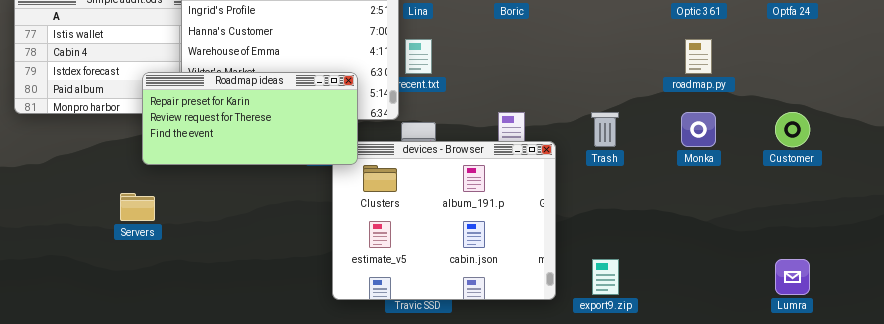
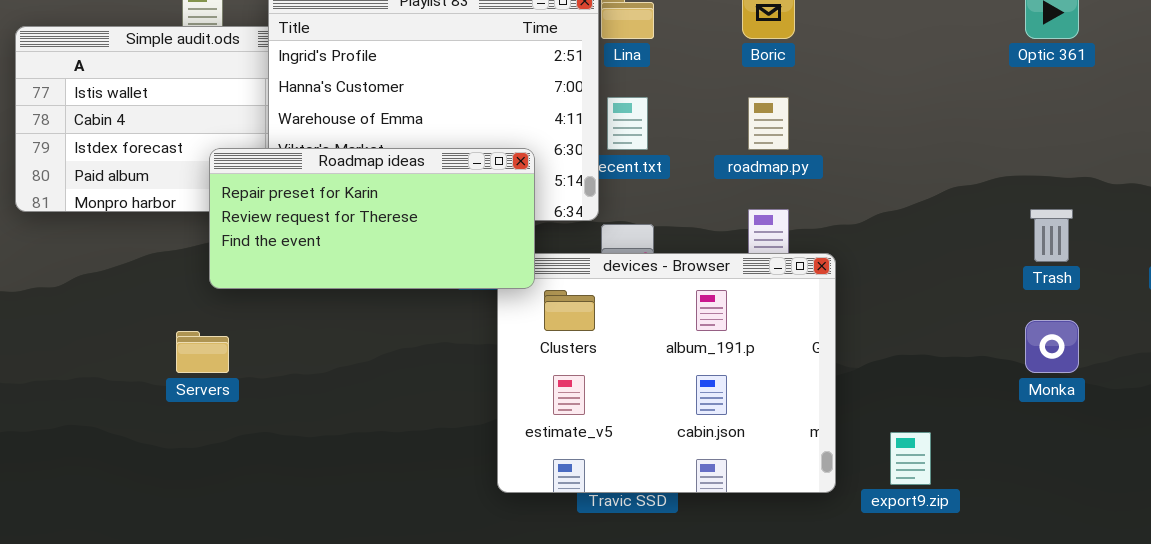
roadmap.py: [685,39,712,74] -> [748,97,789,150], moved
Trash: [591,112,619,147] -> [1030,209,1073,262], moved
Monka: [681,112,716,147] -> [1025,320,1079,373], moved

